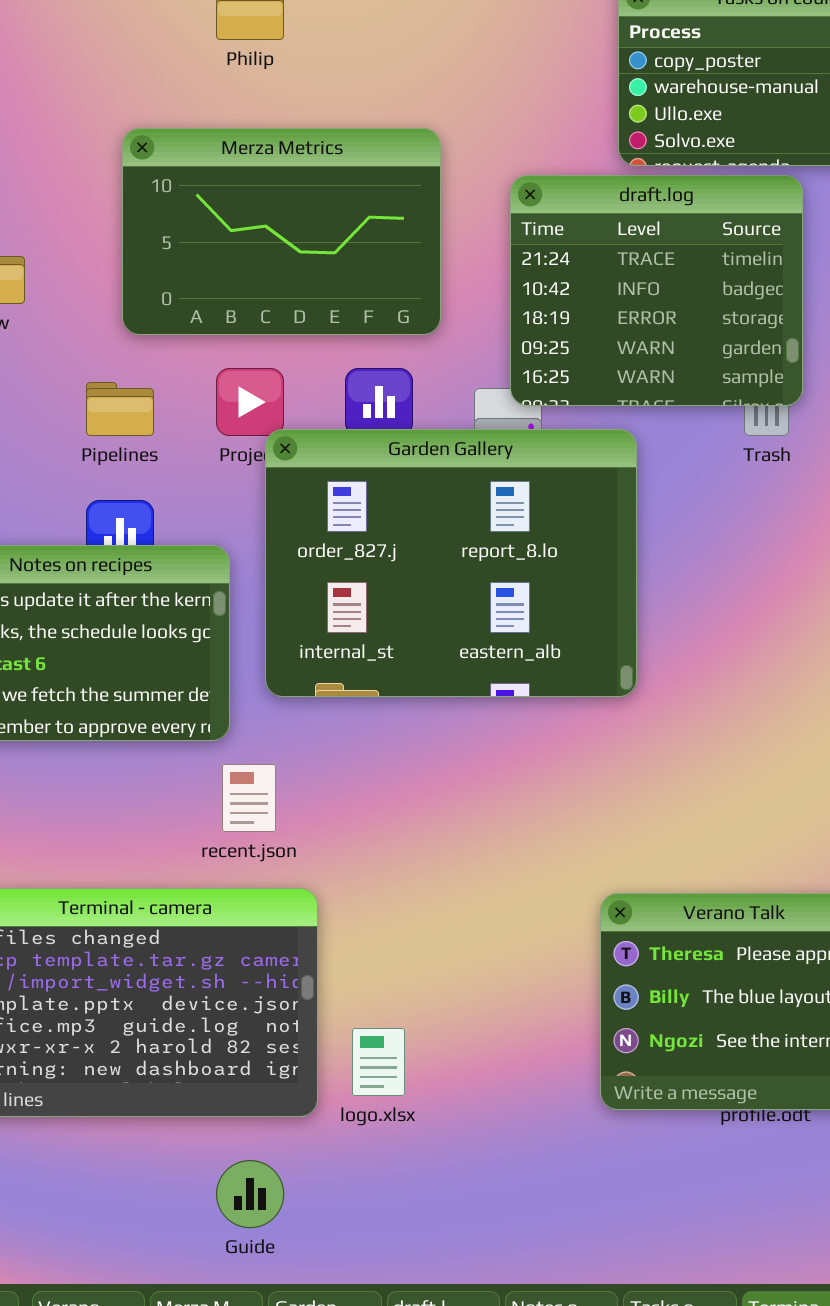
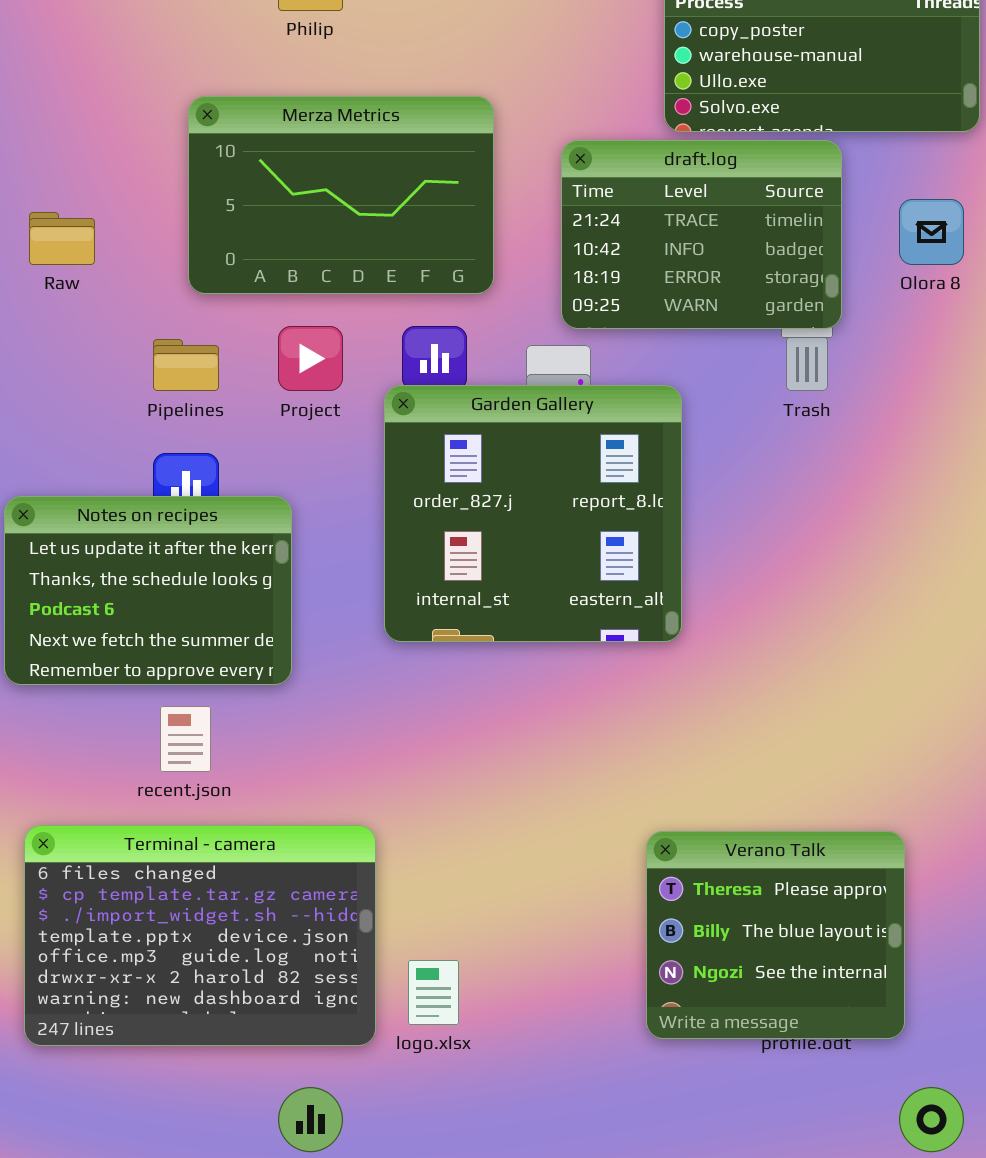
draft.log: [510,175,803,406] -> [561,140,842,329], resized
Garden Gallery: [265,429,637,697] -> [384,385,682,642], resized
recent.json: [222,764,276,832] -> [160,706,211,772], moved

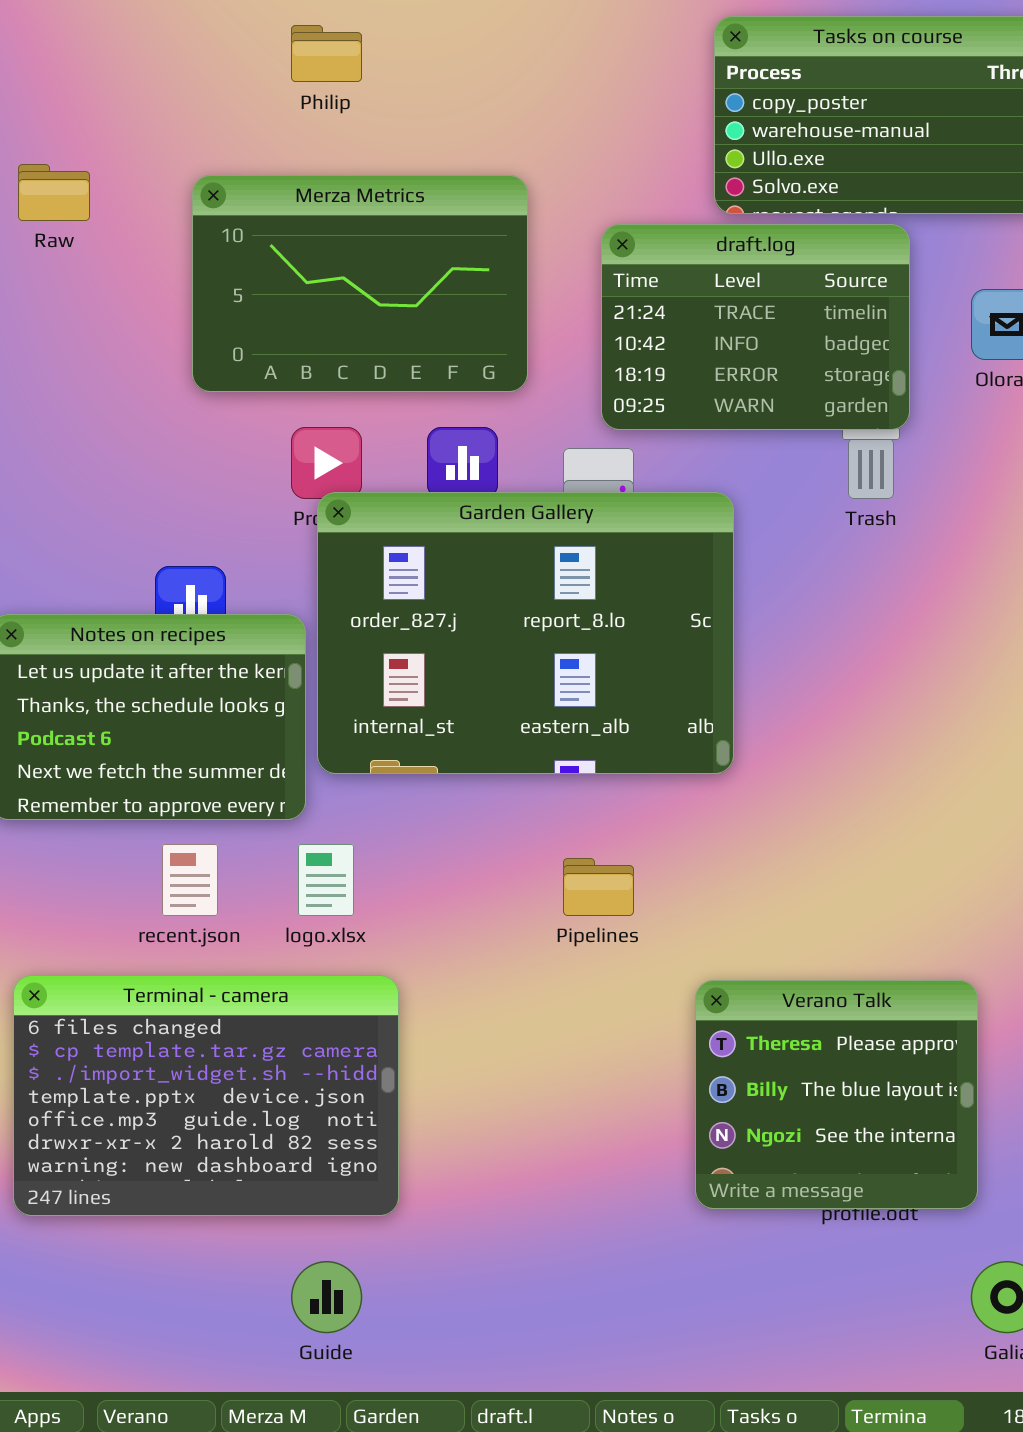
Raw: [29,212,95,265] -> [18,164,90,221], moved
Pipelines: [153,339,219,391] -> [563,858,634,916], moved
Garden Gallery: [384,385,682,642] -> [317,492,734,774], resized
logo.xlsx: [408,960,459,1025] -> [298,844,354,916], moved

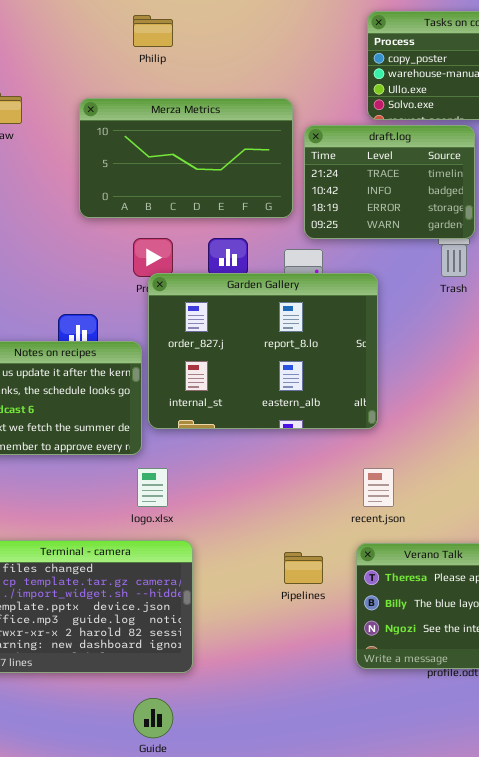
Merza Metrics: [192,175,528,392] -> [79,98,293,218], resized
recent.json: [162,844,218,916] -> [363,468,394,507], moved
Pipelines: [563,858,634,916] -> [284,552,323,584], moved

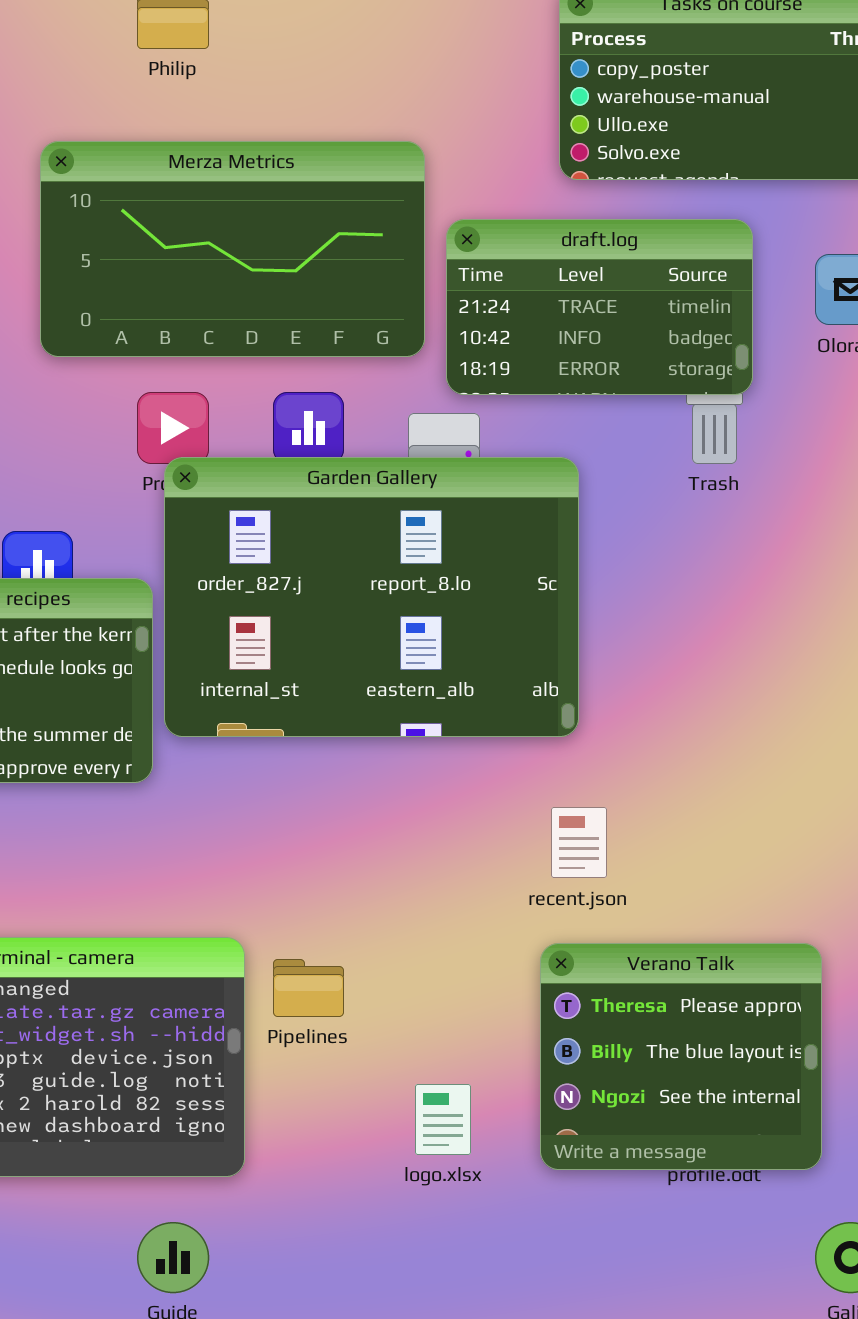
draft.log: [304,125,475,239] -> [446,219,753,395], resized
logo.xlsx: [137,468,168,507] -> [415,1084,471,1155], moved
Pipelines: [284,552,323,584] -> [273,959,344,1017], moved

